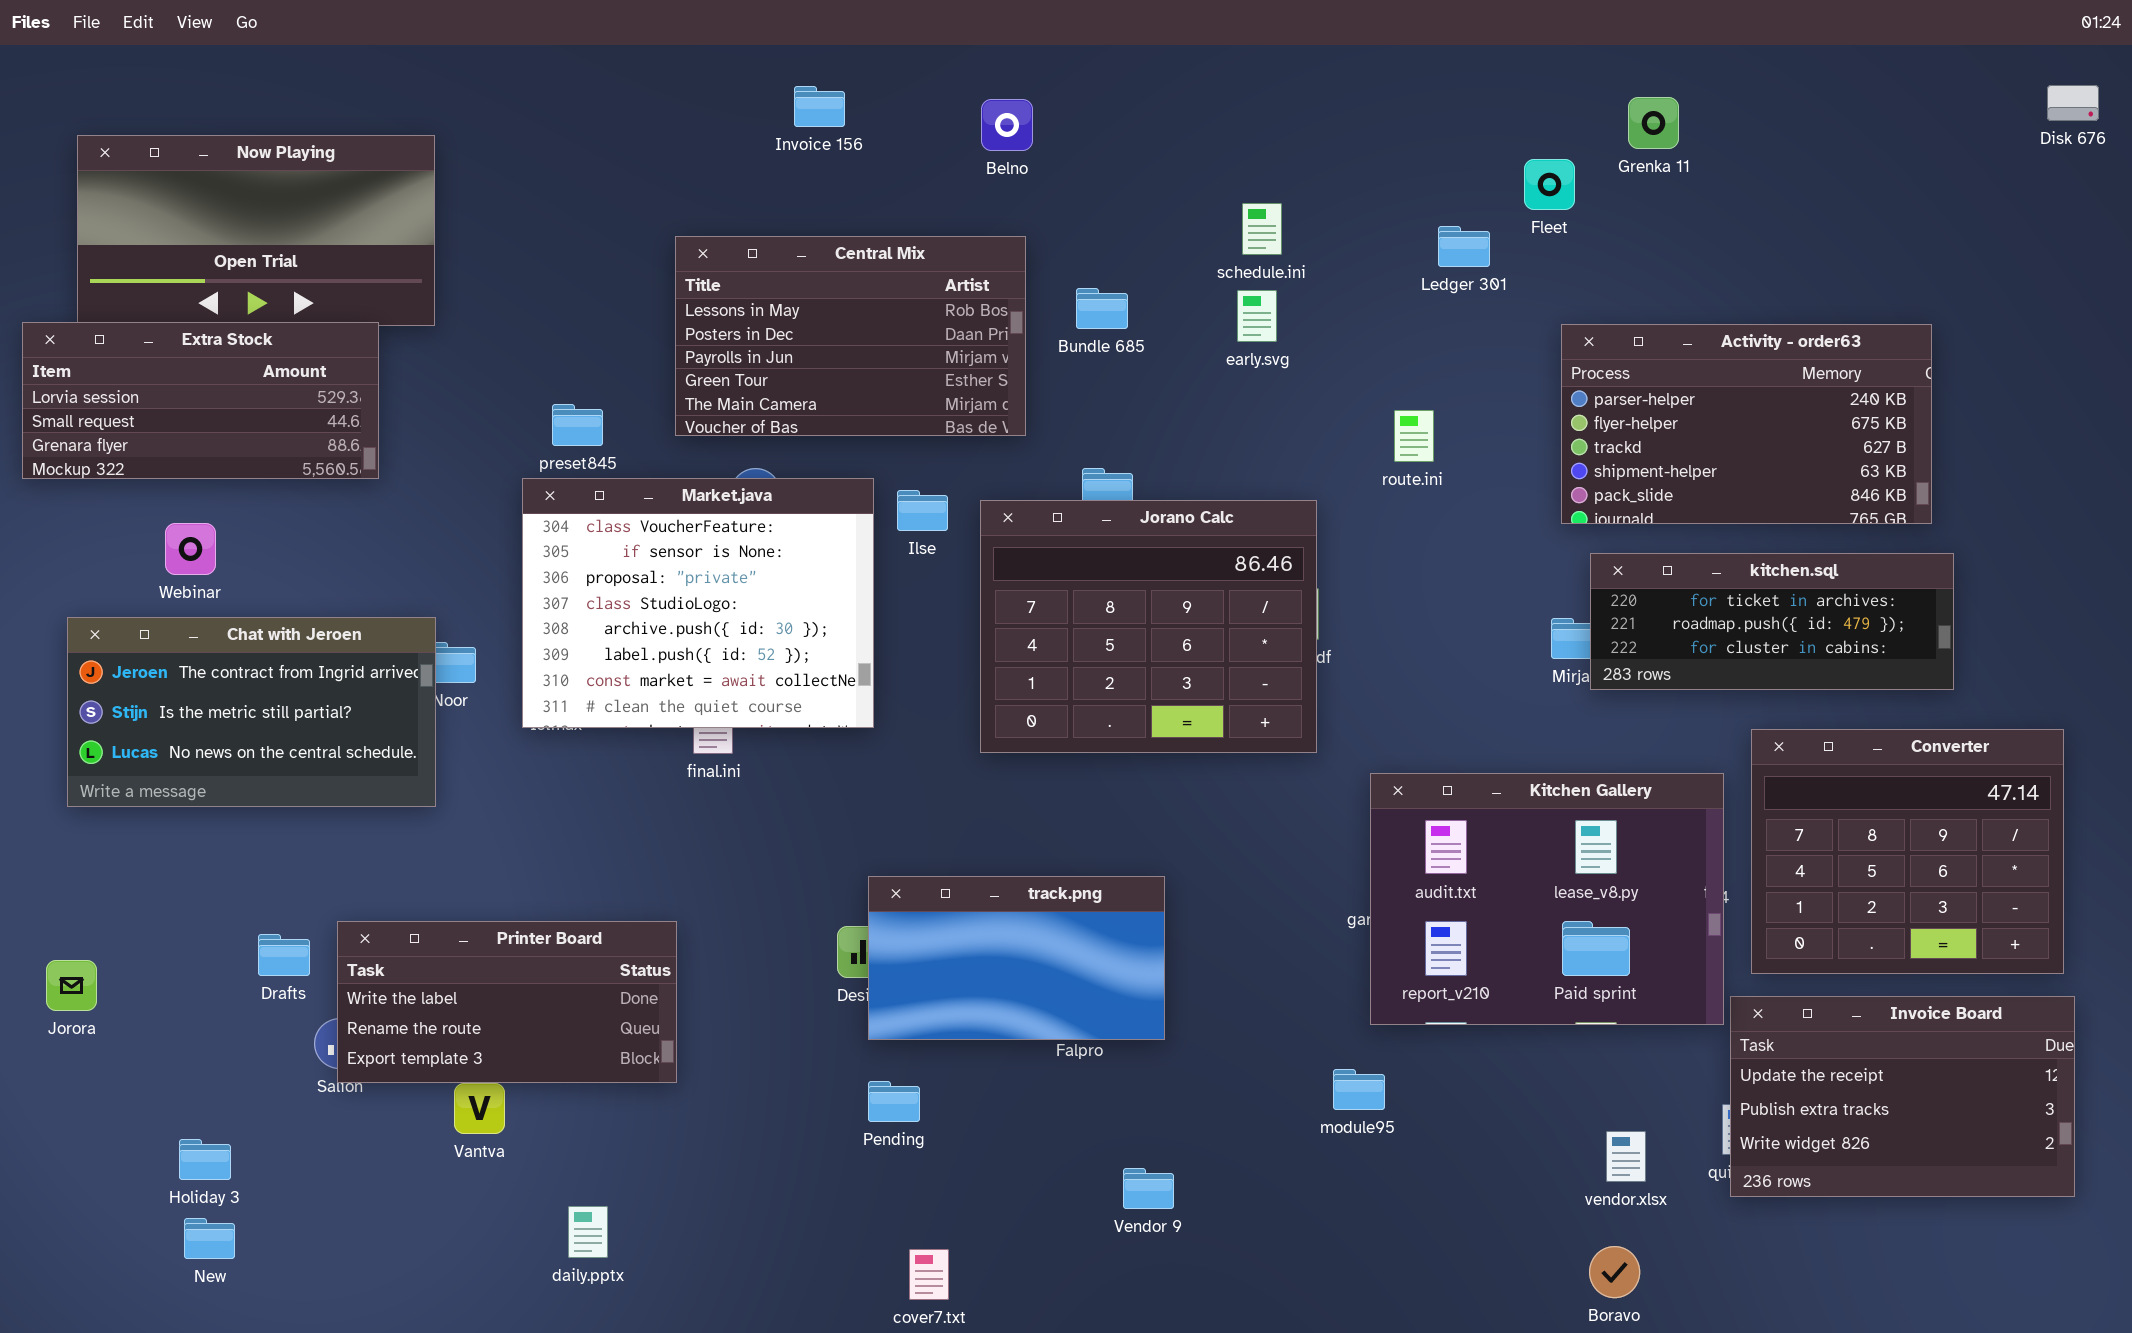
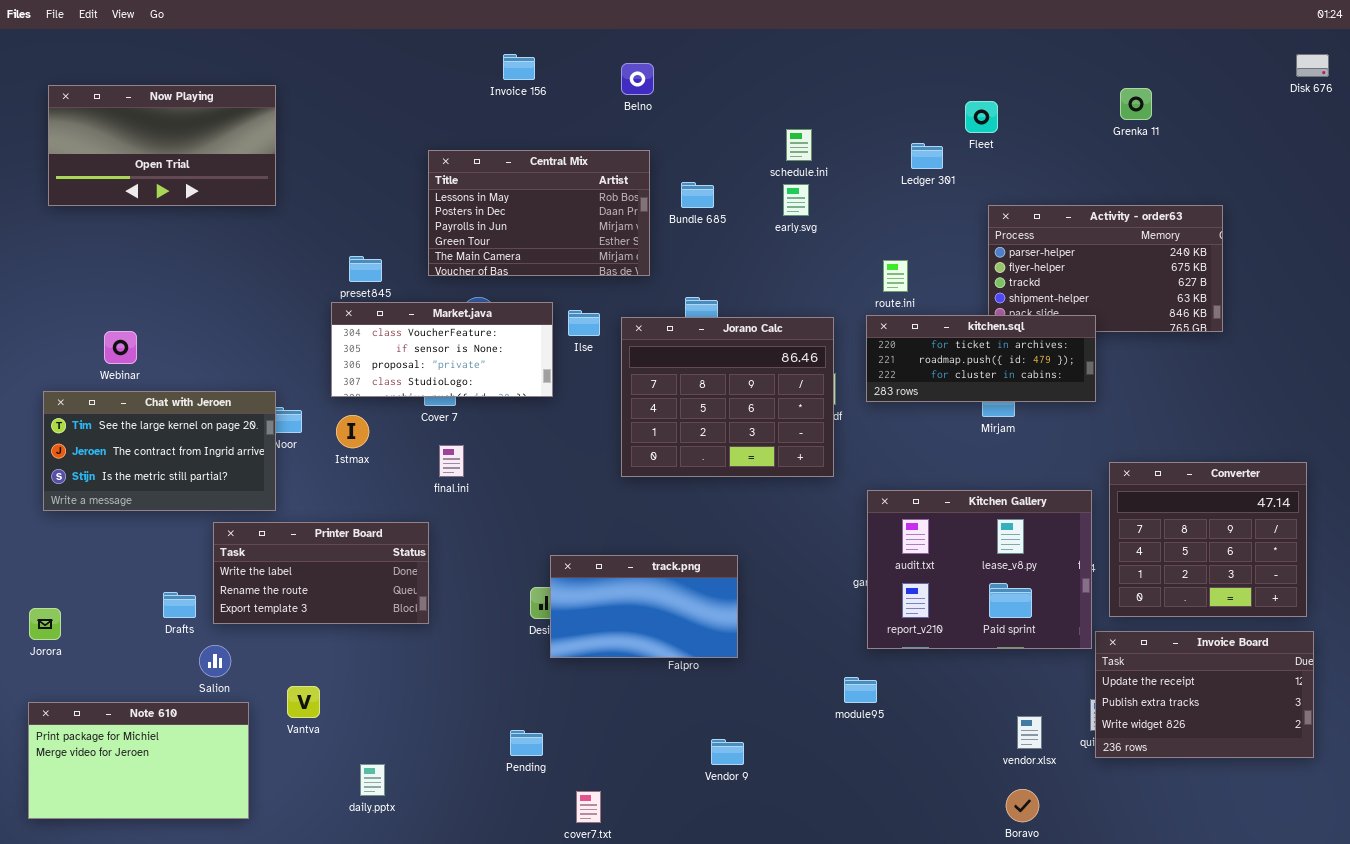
Grenka 11: [1628,97,1679,149] -> [1120,88,1152,120], moved
Extra Stock: [22,322,379,479] -> none, closed
Market.java: [522,478,874,728] -> [331,302,553,397], resized
kitchen.sql: [1590,553,1954,690] -> [866,315,1096,402], moved
Chat with Jeroen: [67,617,436,807] -> [43,391,276,511], scrolled up 1 row
Printer Board: [337,921,677,1083] -> [213,522,429,624], moved
Pending: [868,1081,920,1122] -> [510,730,543,756], moved
Note 610: none -> [28,702,249,819], opened

